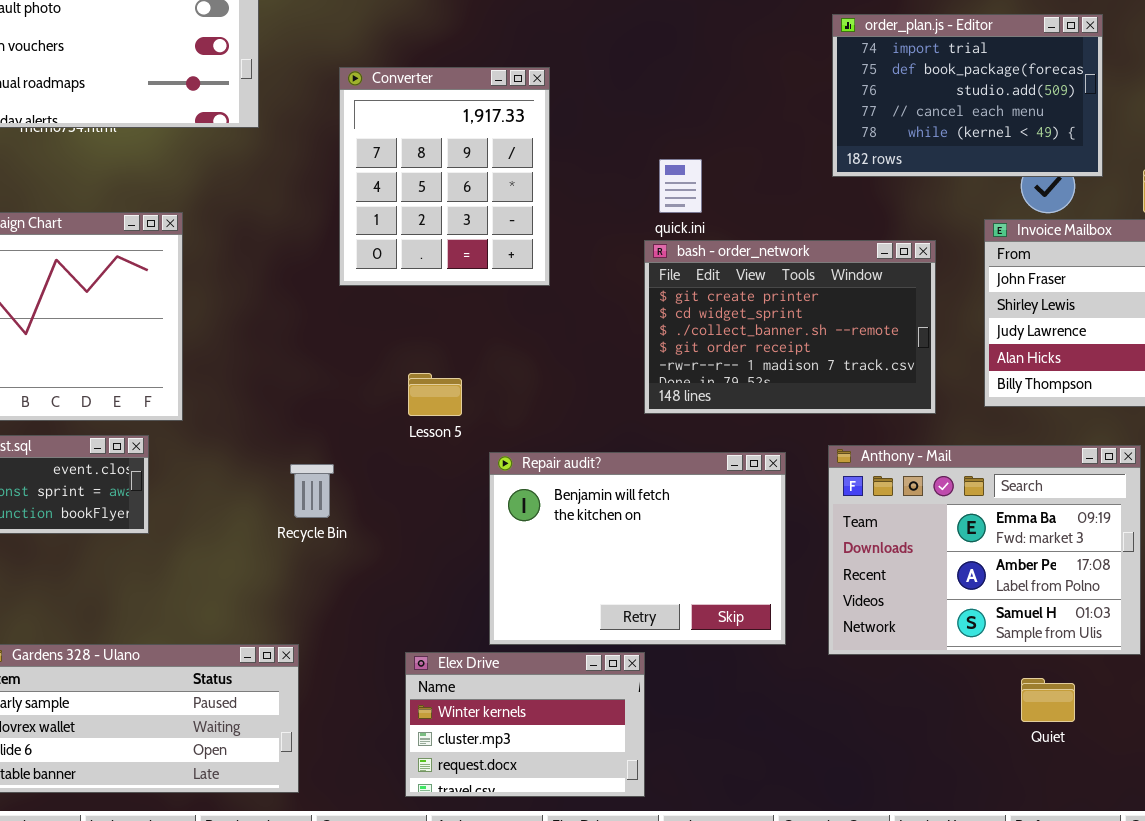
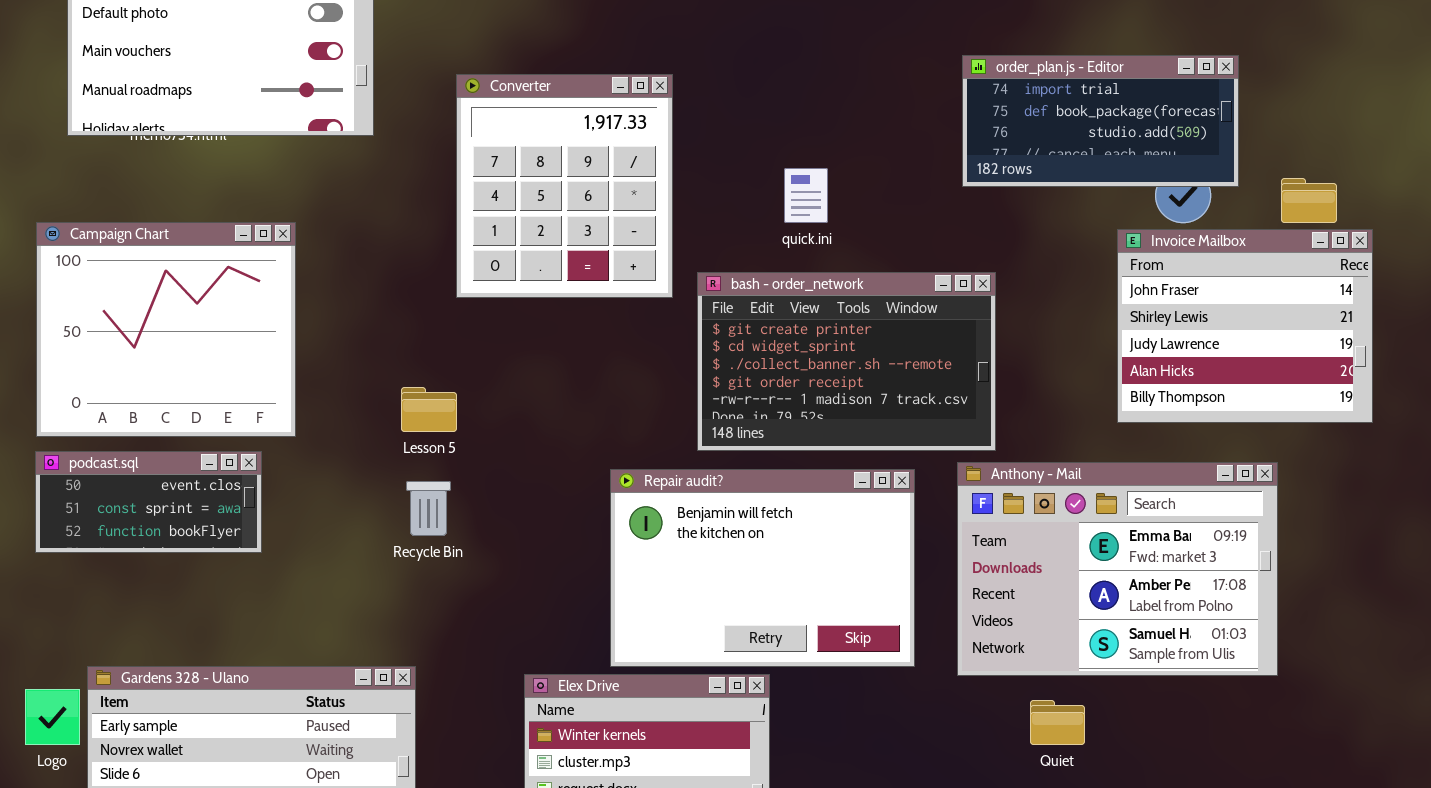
order_plan.js - Editor: [832,14,1103,177] -> [962,55,1239,187], resized
bash - order_network: [644,240,936,414] -> [697,272,996,451], moved
Lesson 5: [408,373,462,416] -> [401,387,457,432], moved
Quiet: [1021,678,1075,722] -> [1030,700,1085,745], moved

